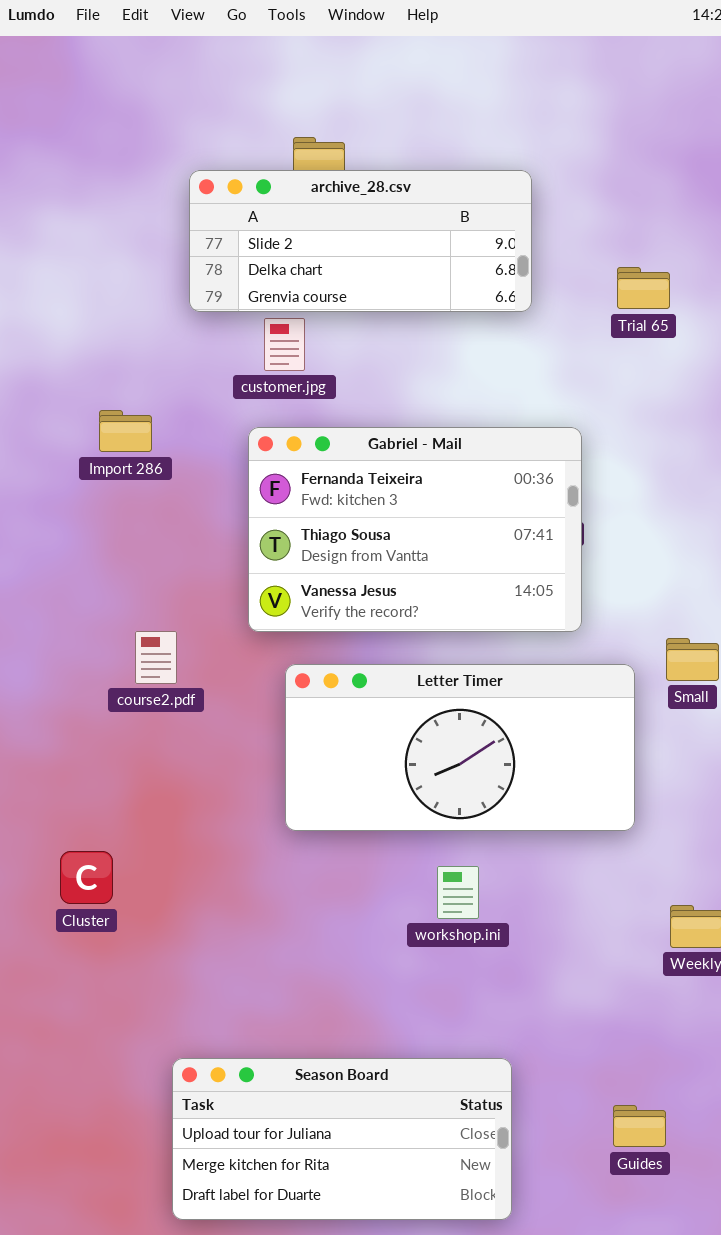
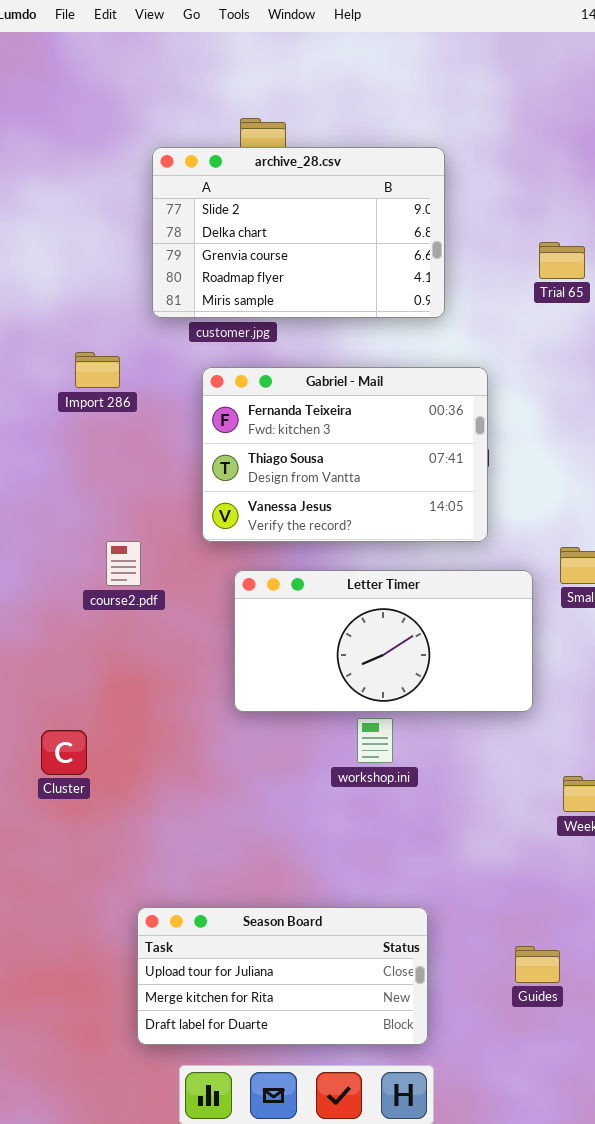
archive_28.csv: [189,170,532,312] -> [152,147,445,318], resized
Trial 65: [617,267,670,309] -> [539,242,585,279], moved
workshop.ini: [437,866,479,919] -> [357,718,393,763], moved

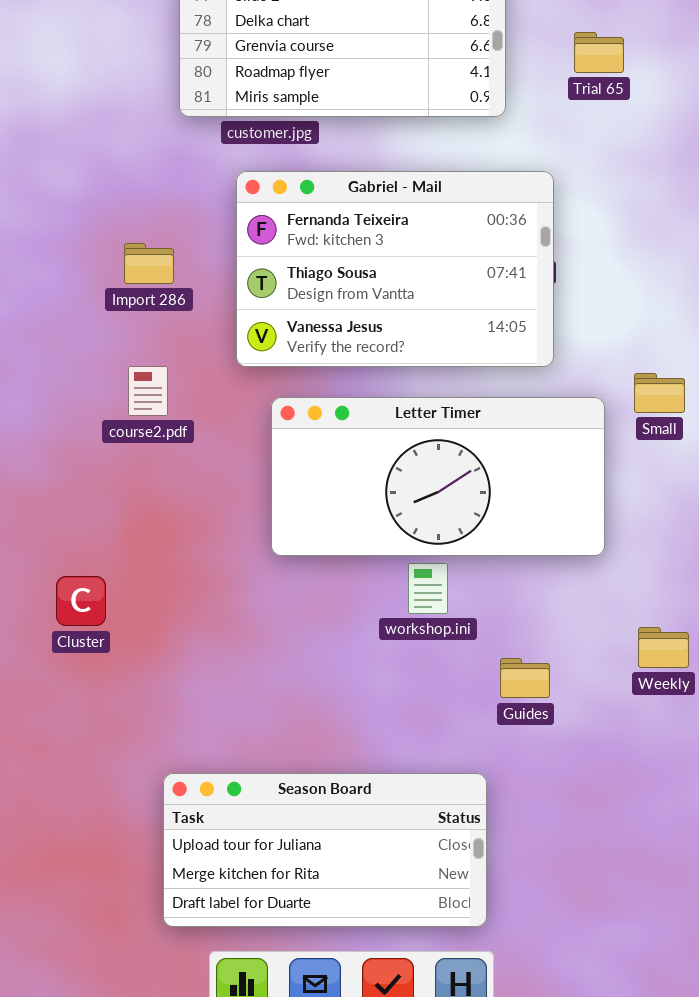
Trial 65: [539,242,585,279] -> [574,32,624,73], moved
Import 286: [75,352,120,388] -> [124,243,174,284], moved
Guides: [515,946,560,983] -> [500,658,550,698], moved

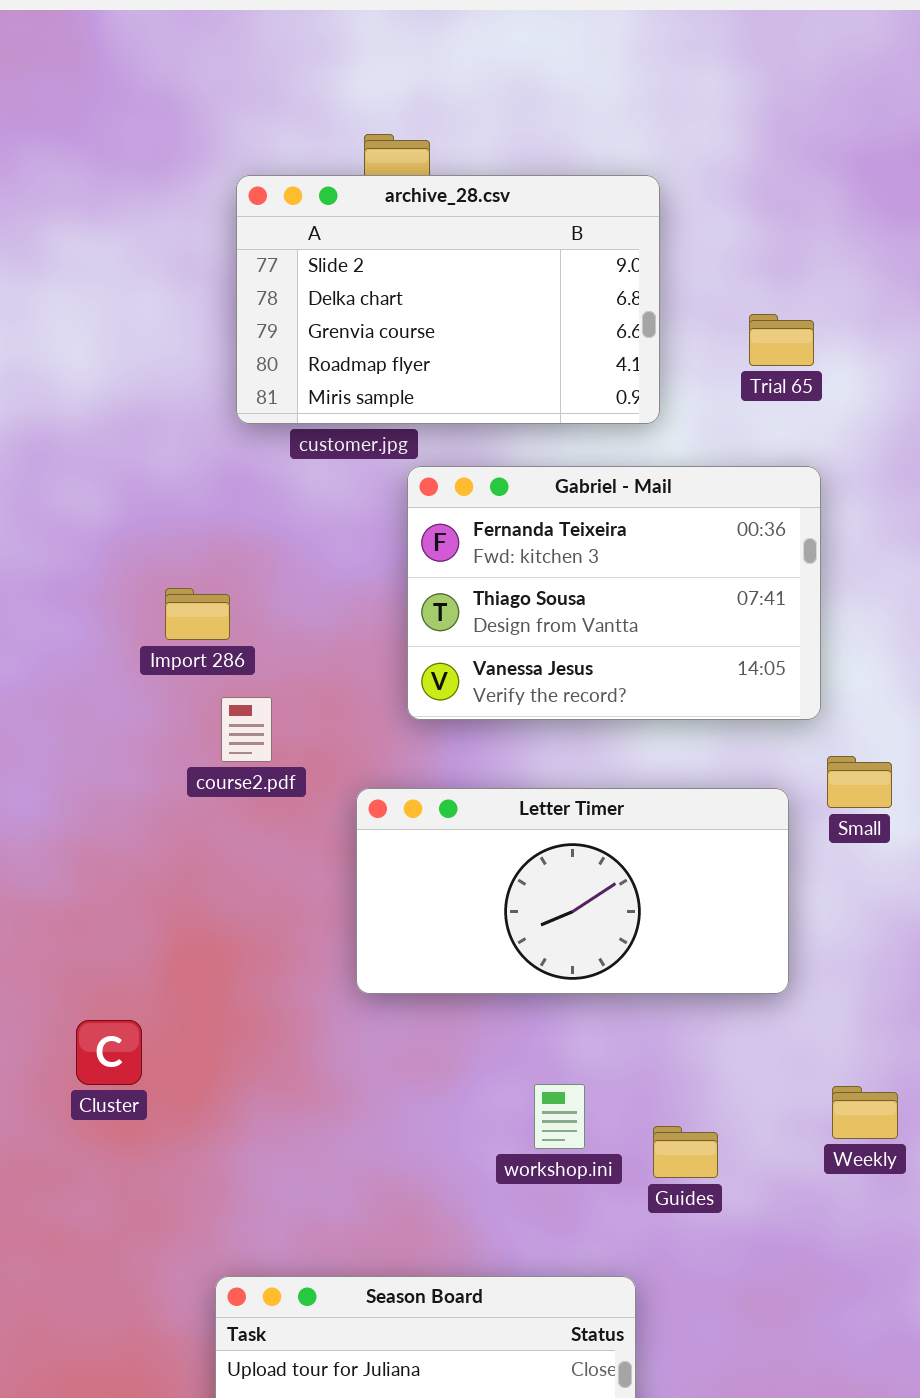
Gabriel - Mail: [236,171,554,367] -> [407,466,821,720], moved
course2.pdf: [128,366,168,416] -> [221,697,272,762], moved
workshop.ini: [408,563,448,614] -> [534,1084,585,1149], moved

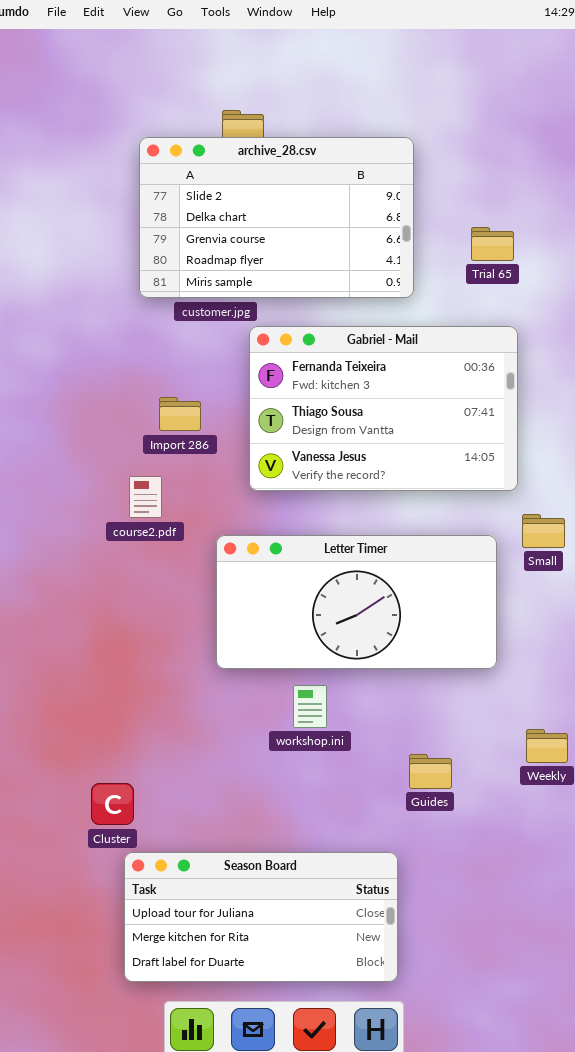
Import 286: [165,588,230,640] -> [159,397,201,431], moved
Cluster: [76,1020,142,1085] -> [91,783,134,825], moved
workshop.ini: [534,1084,585,1149] -> [293,685,327,728], moved

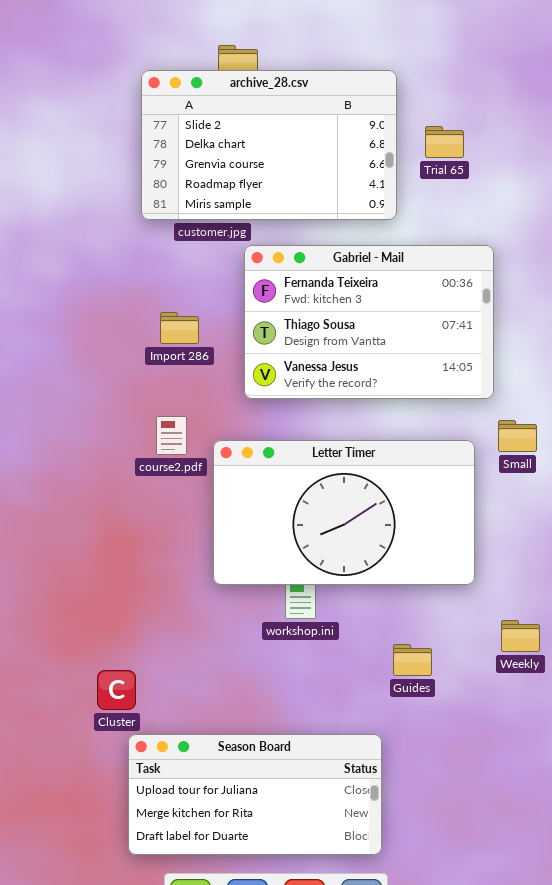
Trial 65: [471,227,514,261] -> [425,126,464,158], moved
course2.pdf: [129,476,162,518] -> [156,416,187,455], moved
Letter Timer: [216,535,497,669] -> [213,440,475,585], resized

